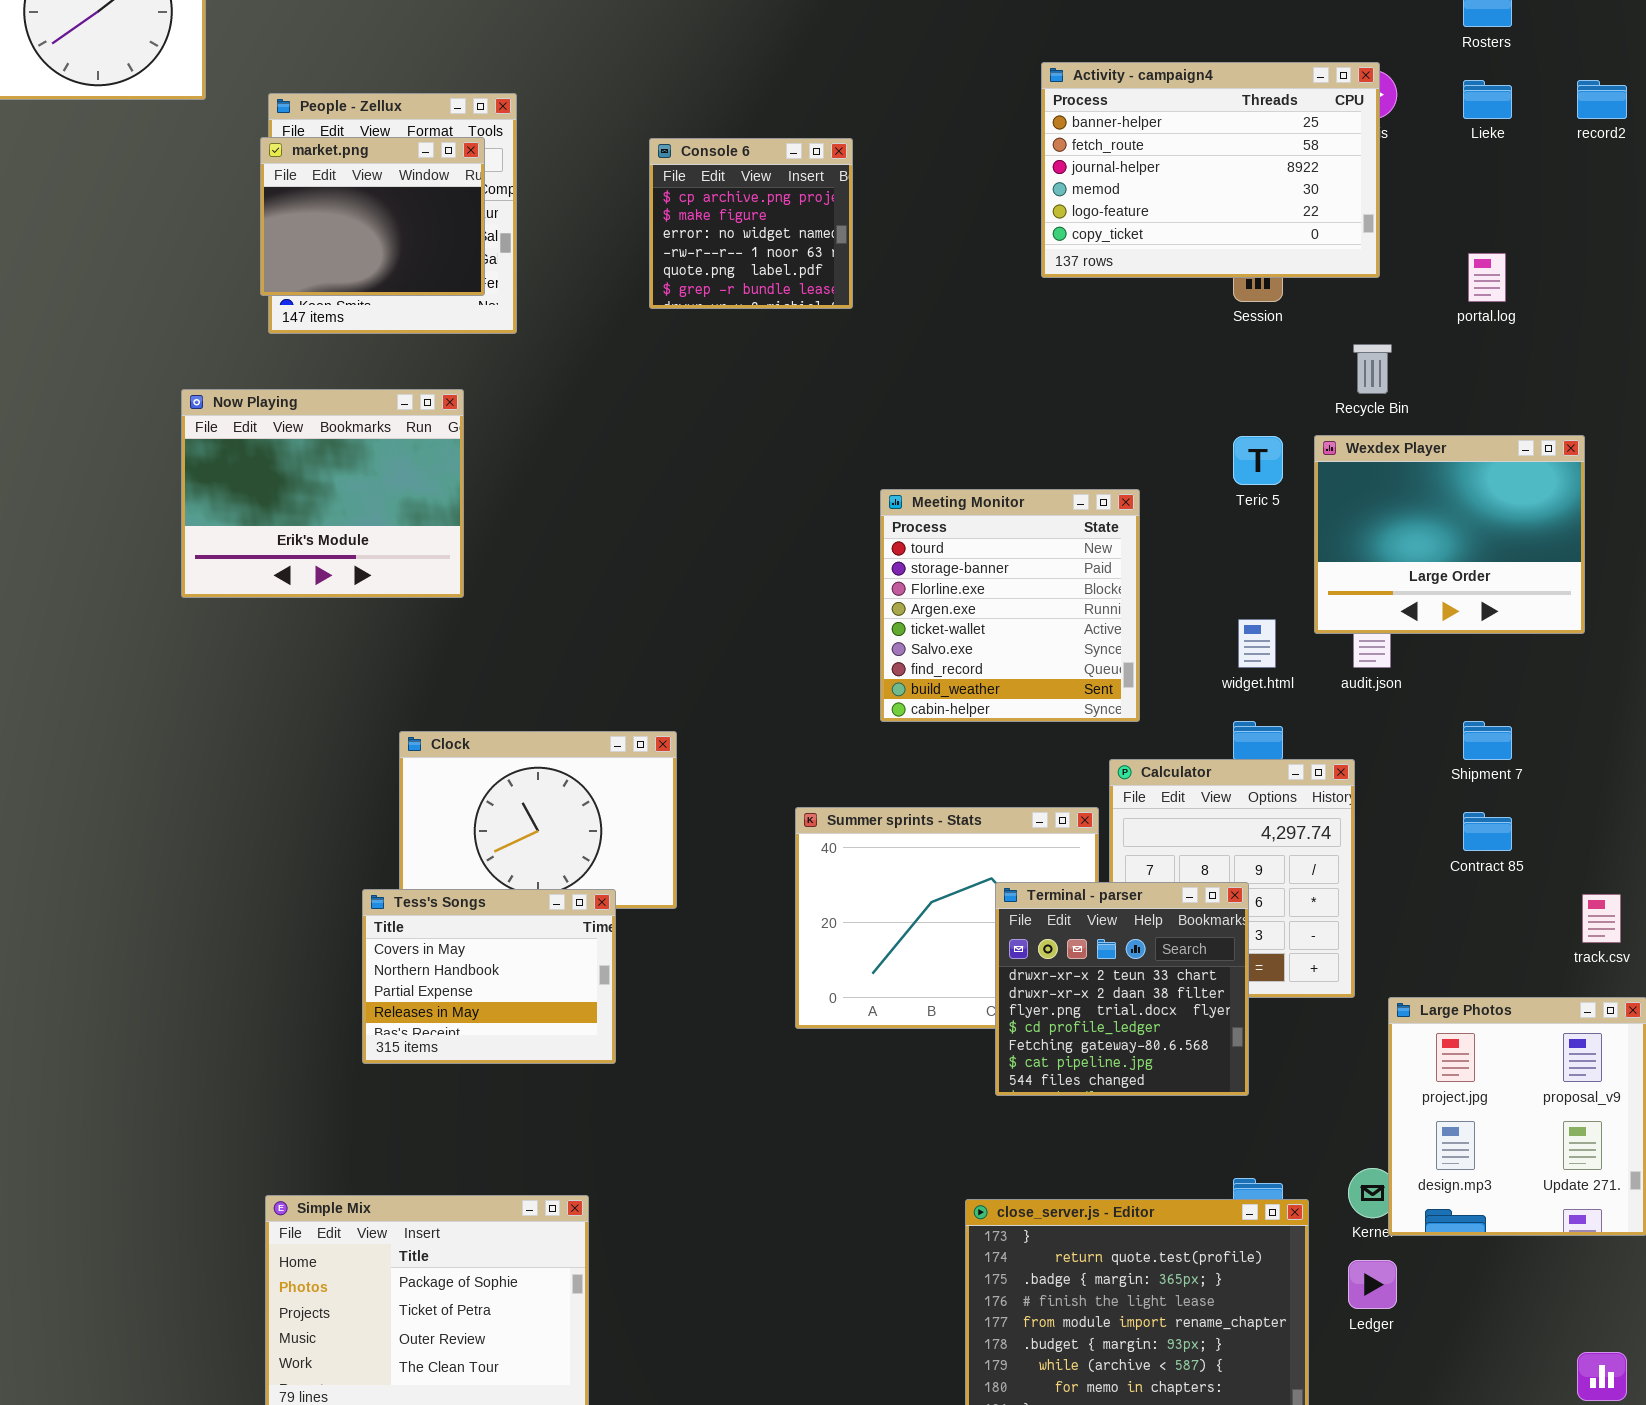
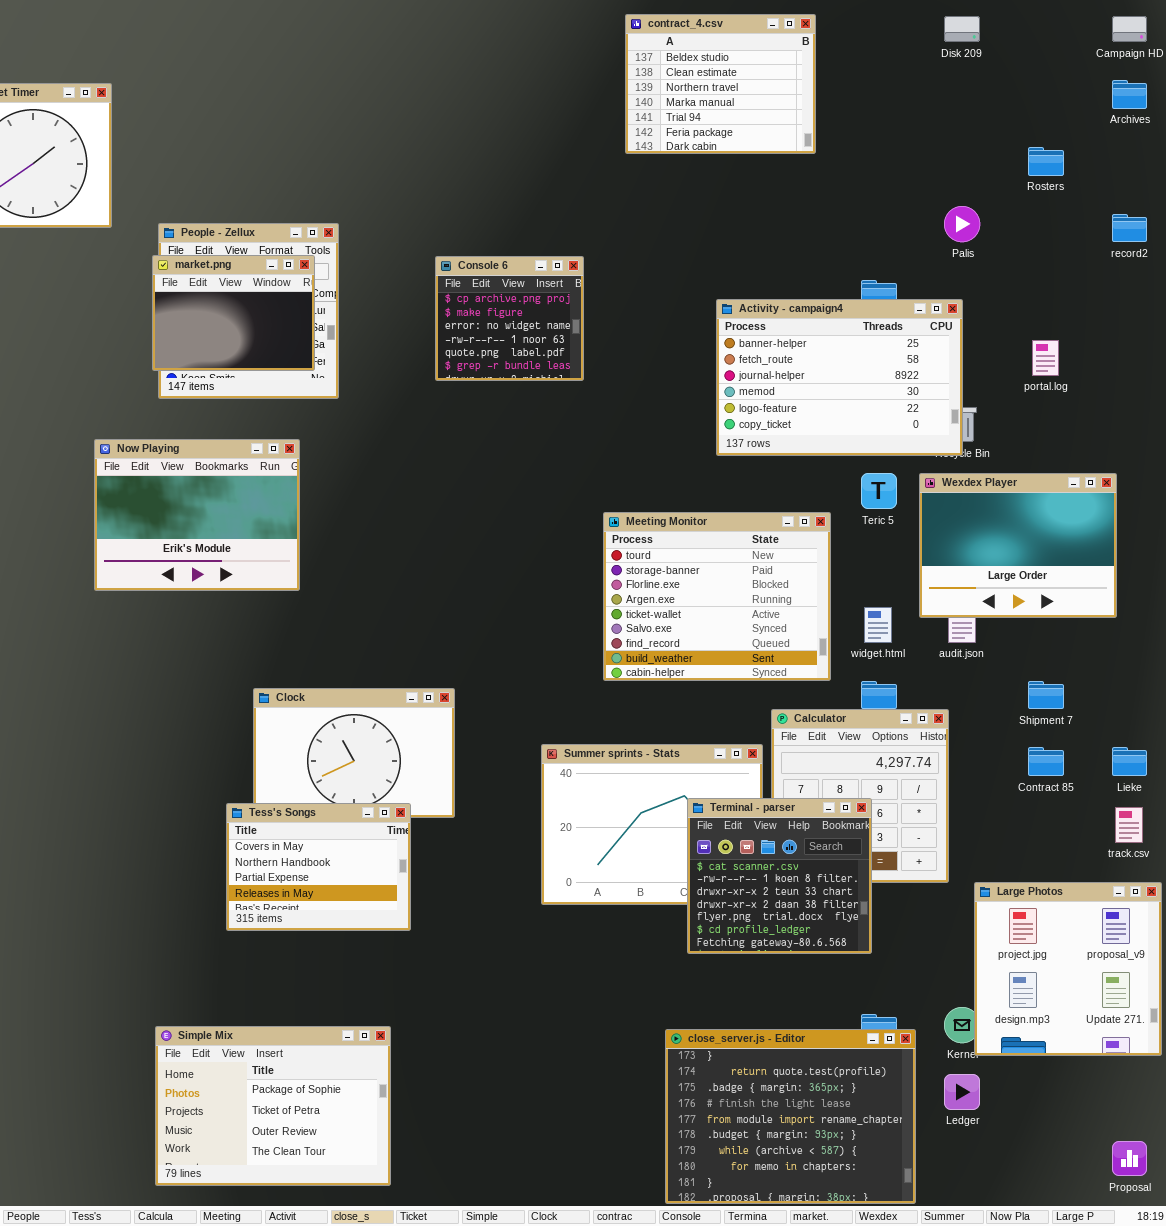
Activity - campaign4: [1041,62,1380,278] -> [716,299,963,456], moved
Lieke: [1463,80,1512,119] -> [1112,747,1147,776], moved
Meeting Monitor: [880,489,1140,722] -> [603,512,831,681], resized
Terminal - parser: [995,882,1249,1096] -> [687,798,872,954], scrolled up 2 rows

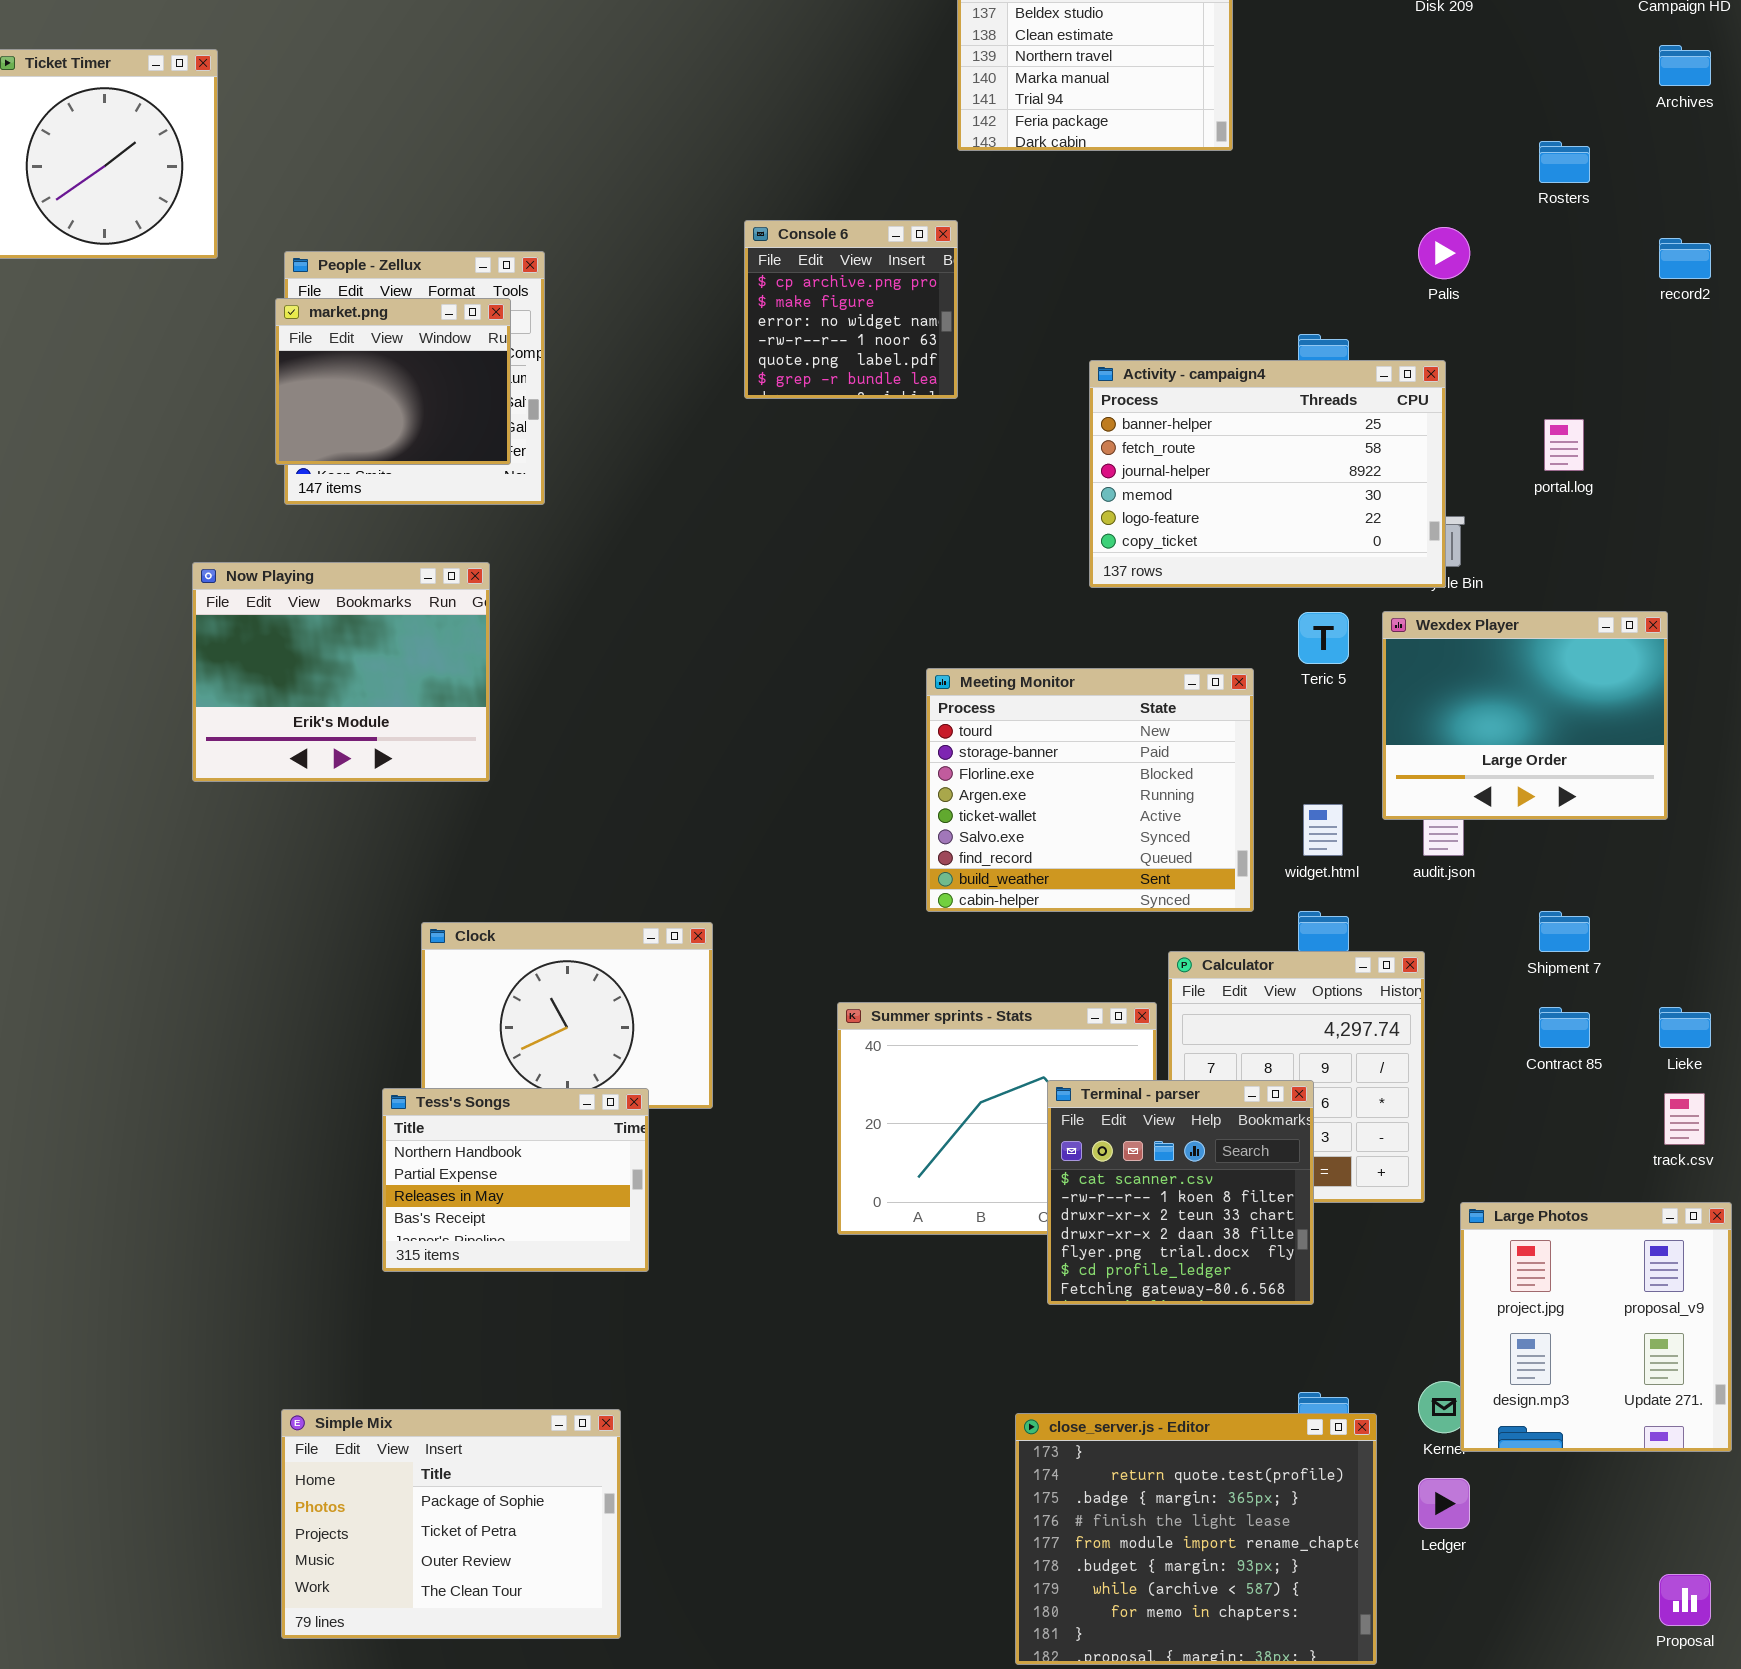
Console 6: [435,256,584,381] -> [744,220,958,399], moved
Tess's Songs: [226,803,411,931] -> [382,1088,649,1272], scrolled down 1 row

